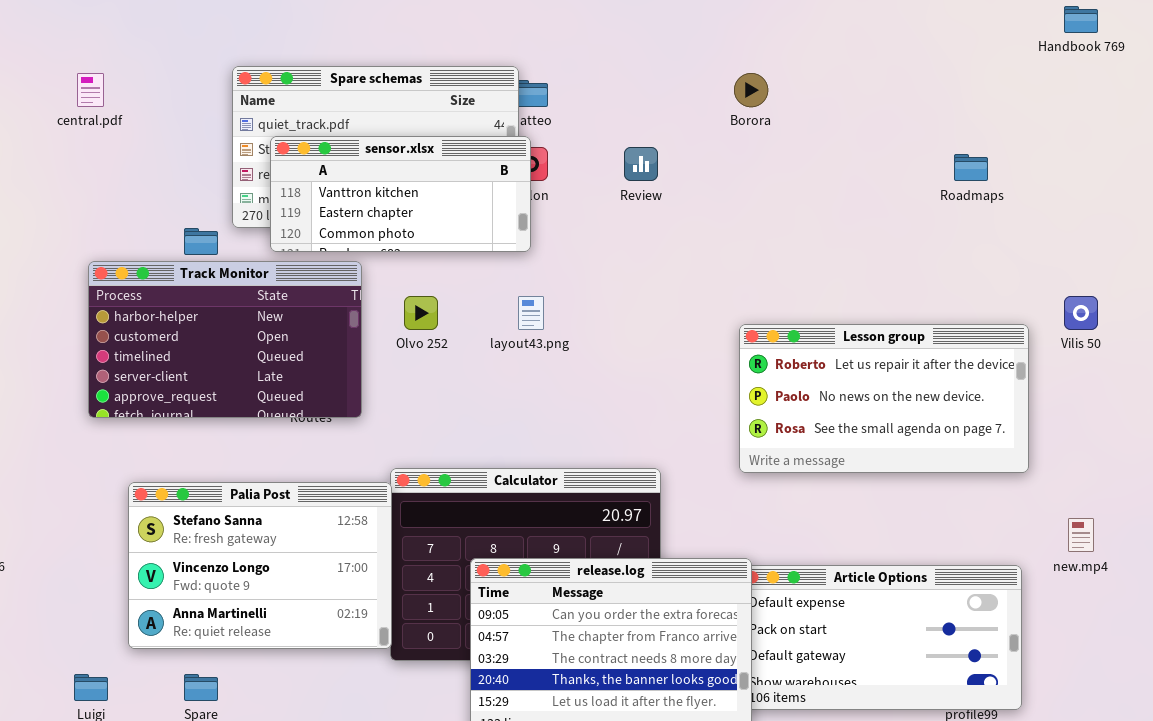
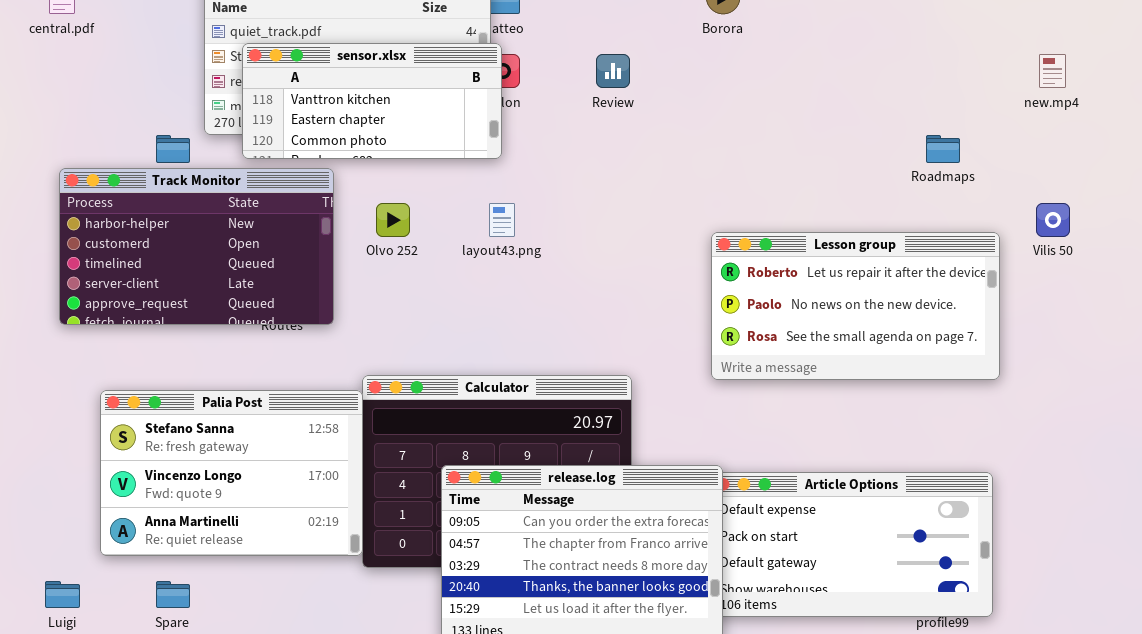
Roadmaps: [954,154,988,181] -> [926,135,960,163], moved
new.mp4: [1068,518,1094,552] -> [1039,54,1066,88], moved

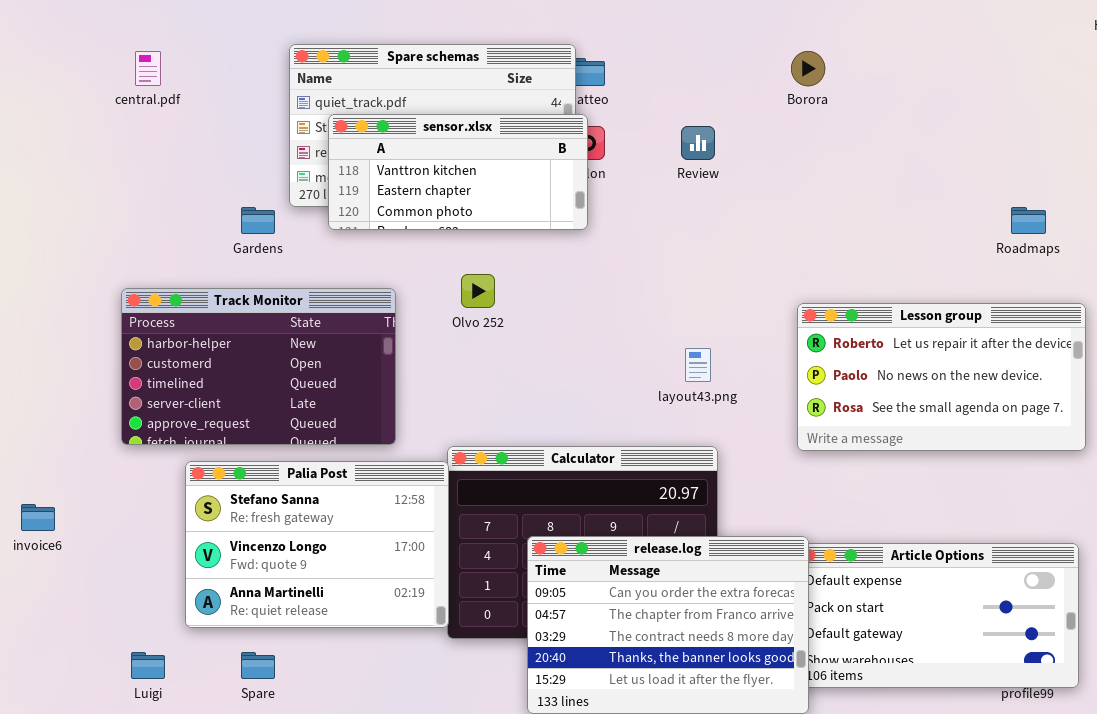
Track Monitor: [59,168,334,325] -> [121,288,396,445], moved
layout43.png: [489,203,515,237] -> [685,348,711,382], moved

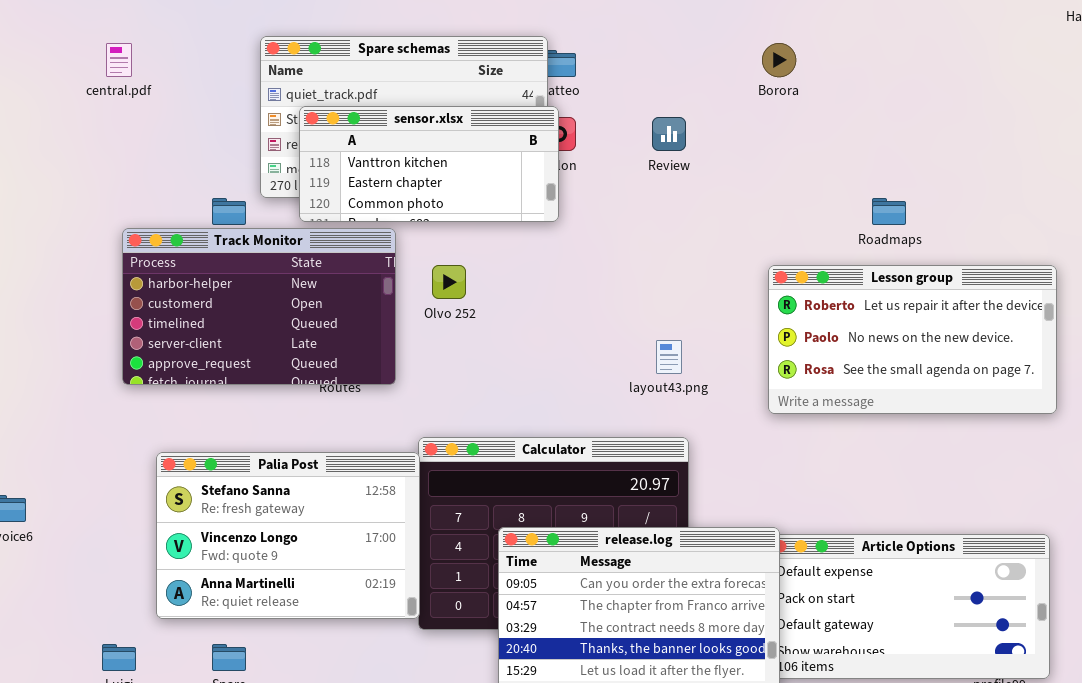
Roadmaps: [1011,207,1046,234] -> [872,198,906,225], moved
Track Monitor: [121,288,396,445] -> [122,228,396,385], moved
Lesson group: [797,303,1086,451] -> [768,265,1057,414], moved

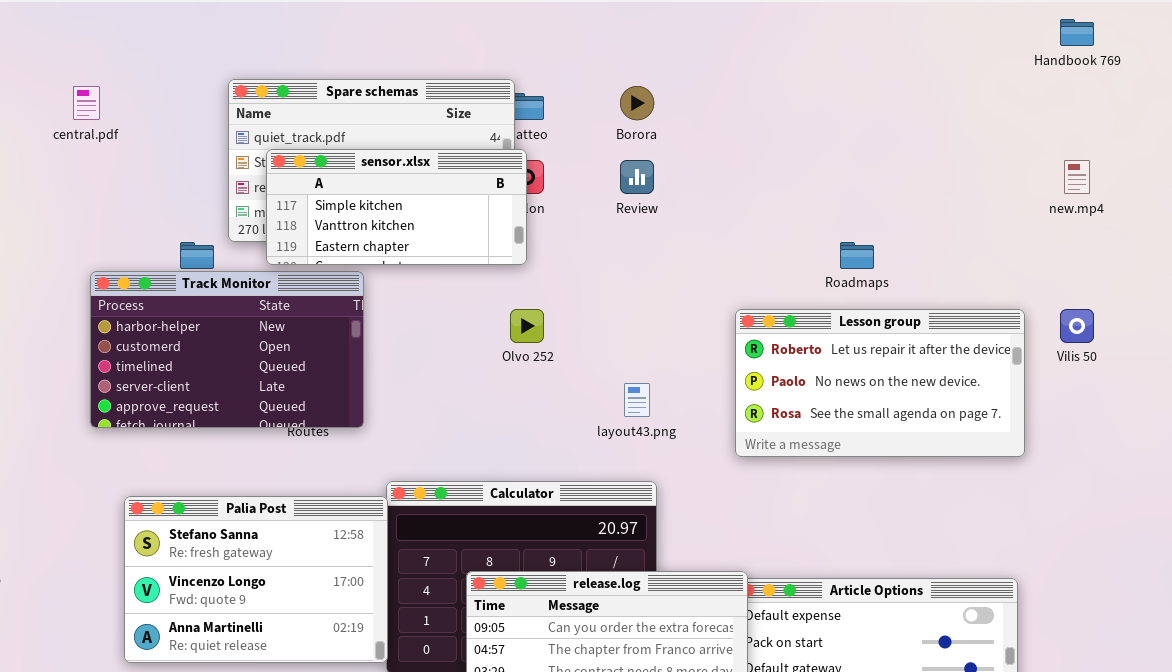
Borora: [762,43,796,77] -> [620,86,654,120], moved
sensor.xlsx: [299,106,559,222] -> [266,149,527,265], scrolled up 1 row
Olvo 252: [432,265,466,299] -> [510,309,544,343], moved

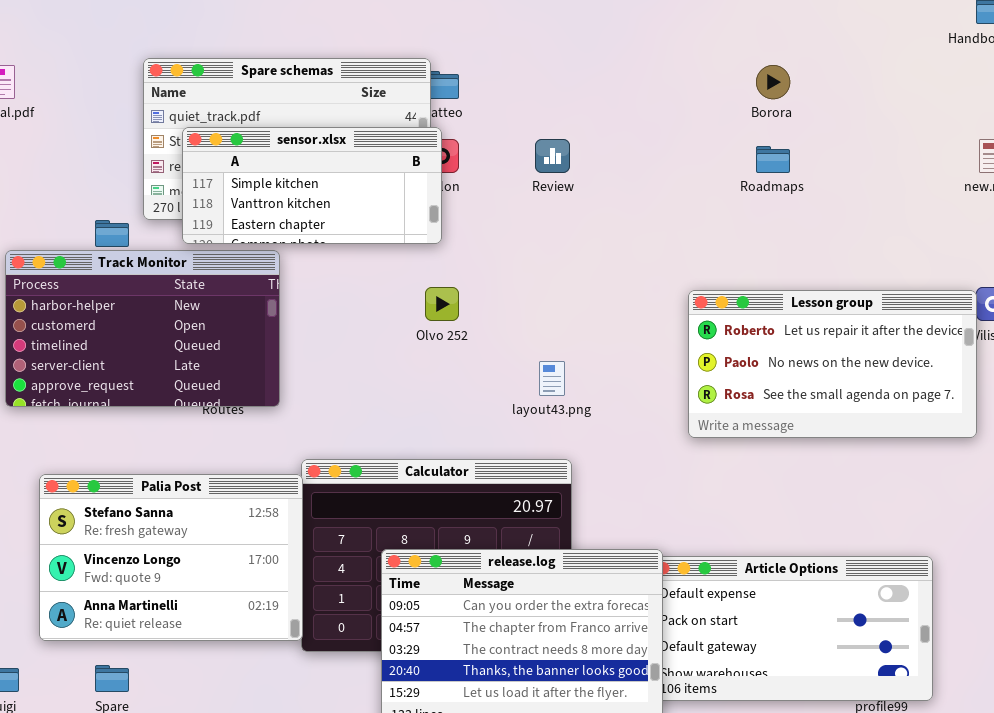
Borora: [620,86,654,120] -> [756,65,790,99], moved
Roadmaps: [840,242,874,269] -> [756,146,790,173], moved
Lesson group: [735,309,1025,457] -> [688,290,977,438], moved

